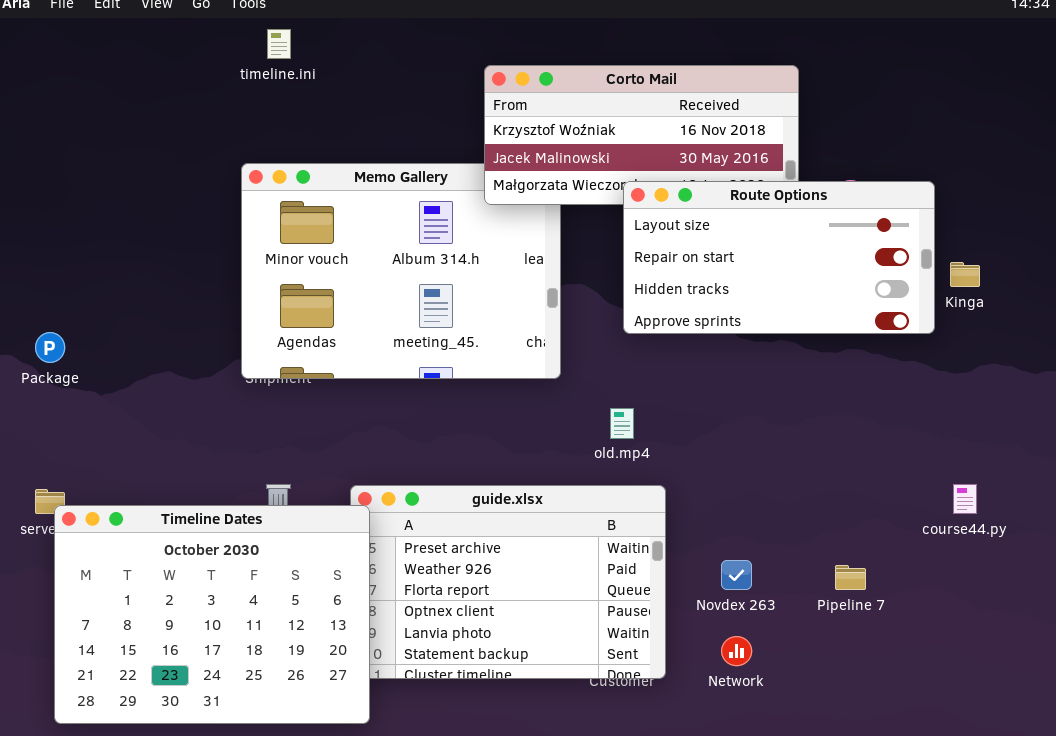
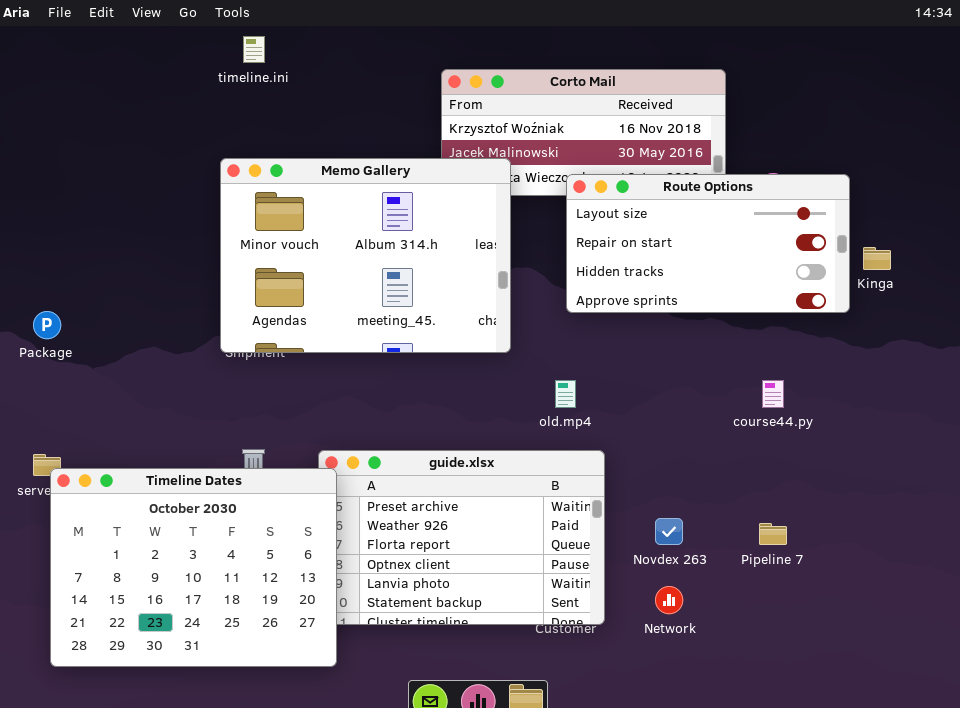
Memo Gallery: [241,163,561,379] -> [220,158,511,353], raised
course44.py: [953,484,977,514] -> [762,380,784,408], moved

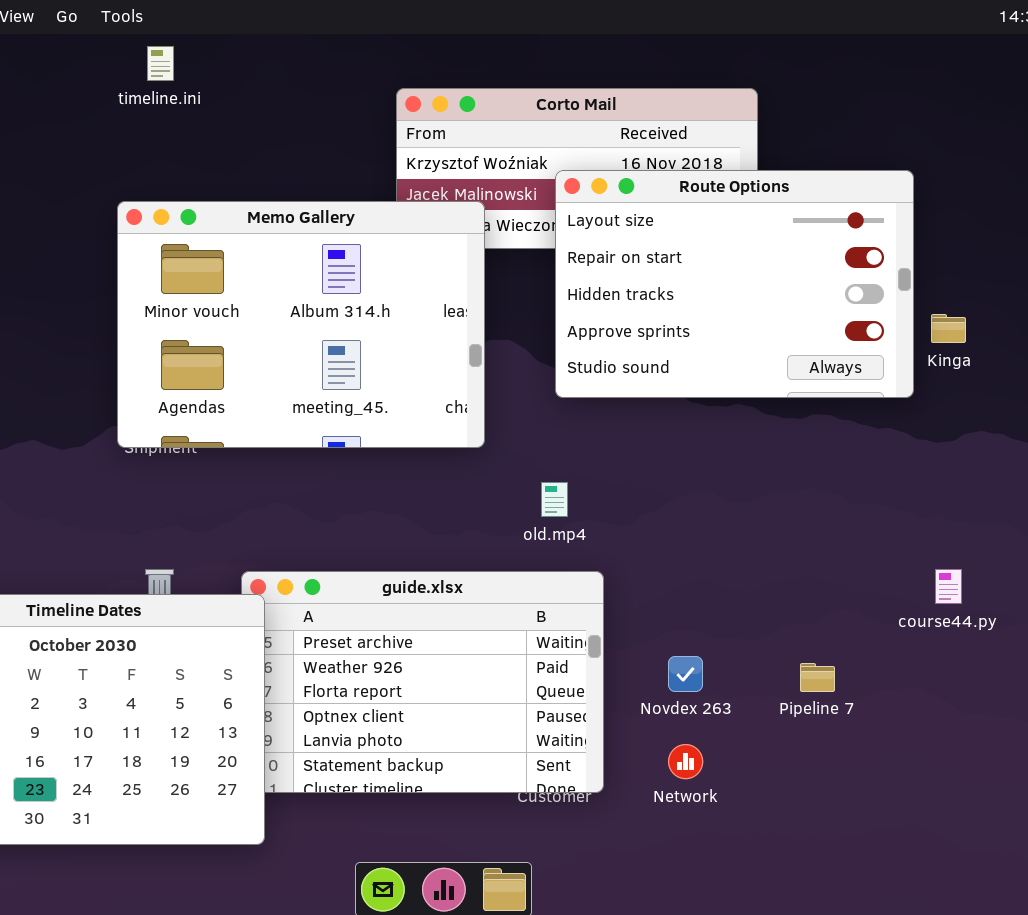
Route Options: [566,174,850,313] -> [555,170,914,398], resized
course44.py: [762,380,784,408] -> [935,569,962,604], moved

